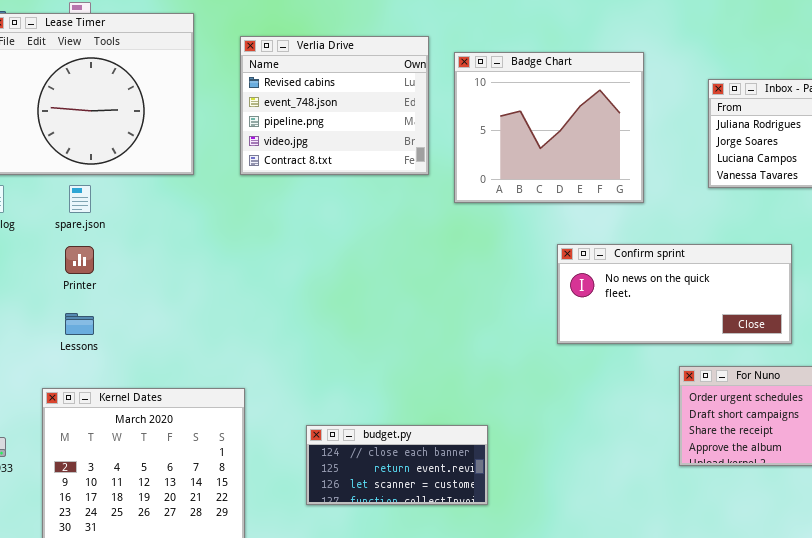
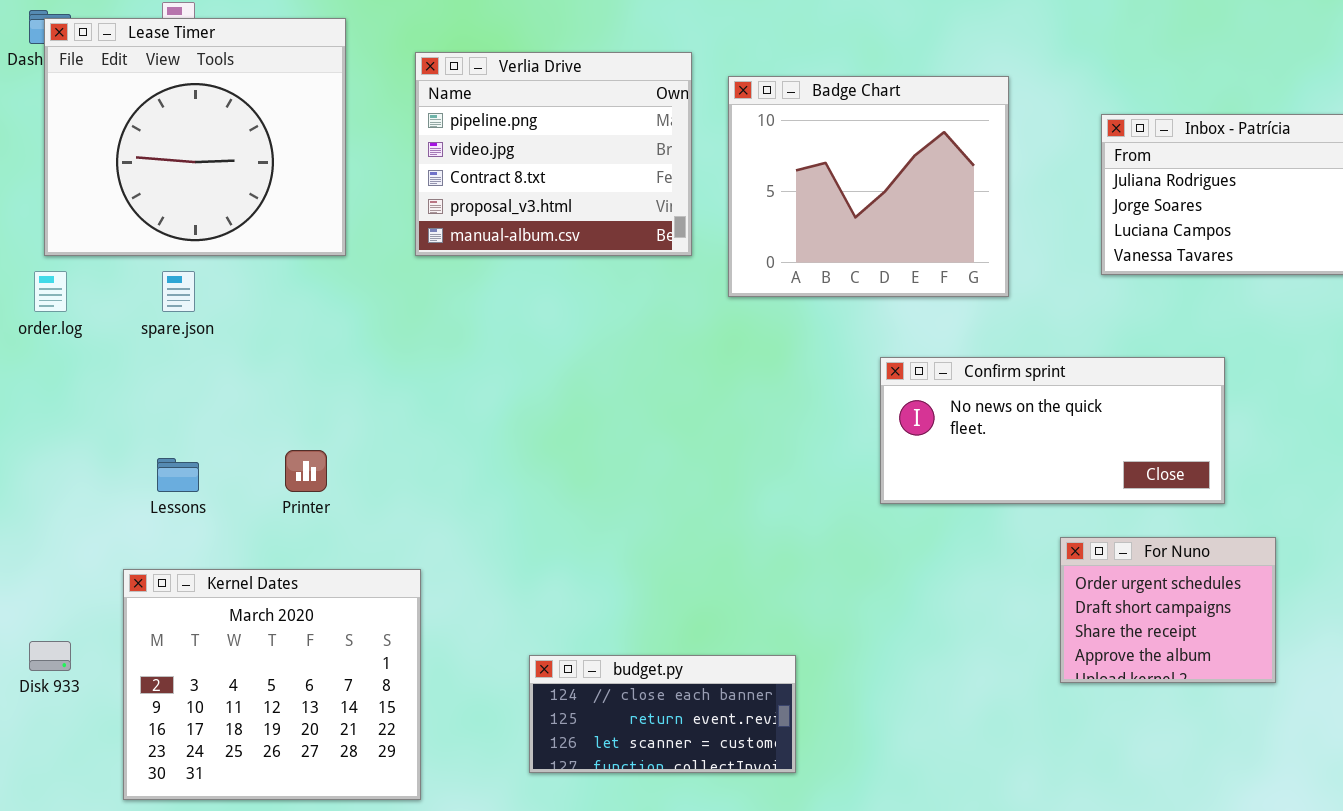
Verlia Drive: [240,36,429,175] -> [415,52,692,256], scrolled down 2 rows
Printer: [65,246,94,274] -> [285,450,327,492], moved
budget.py: [306,425,488,505] -> [529,655,796,773], moved

